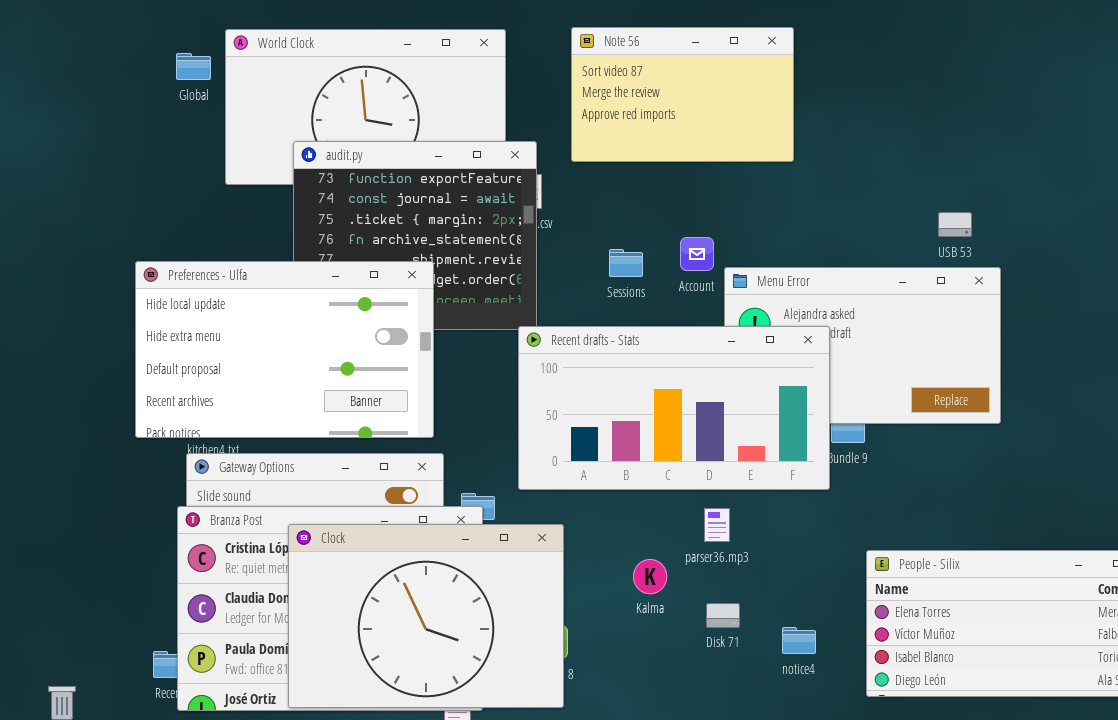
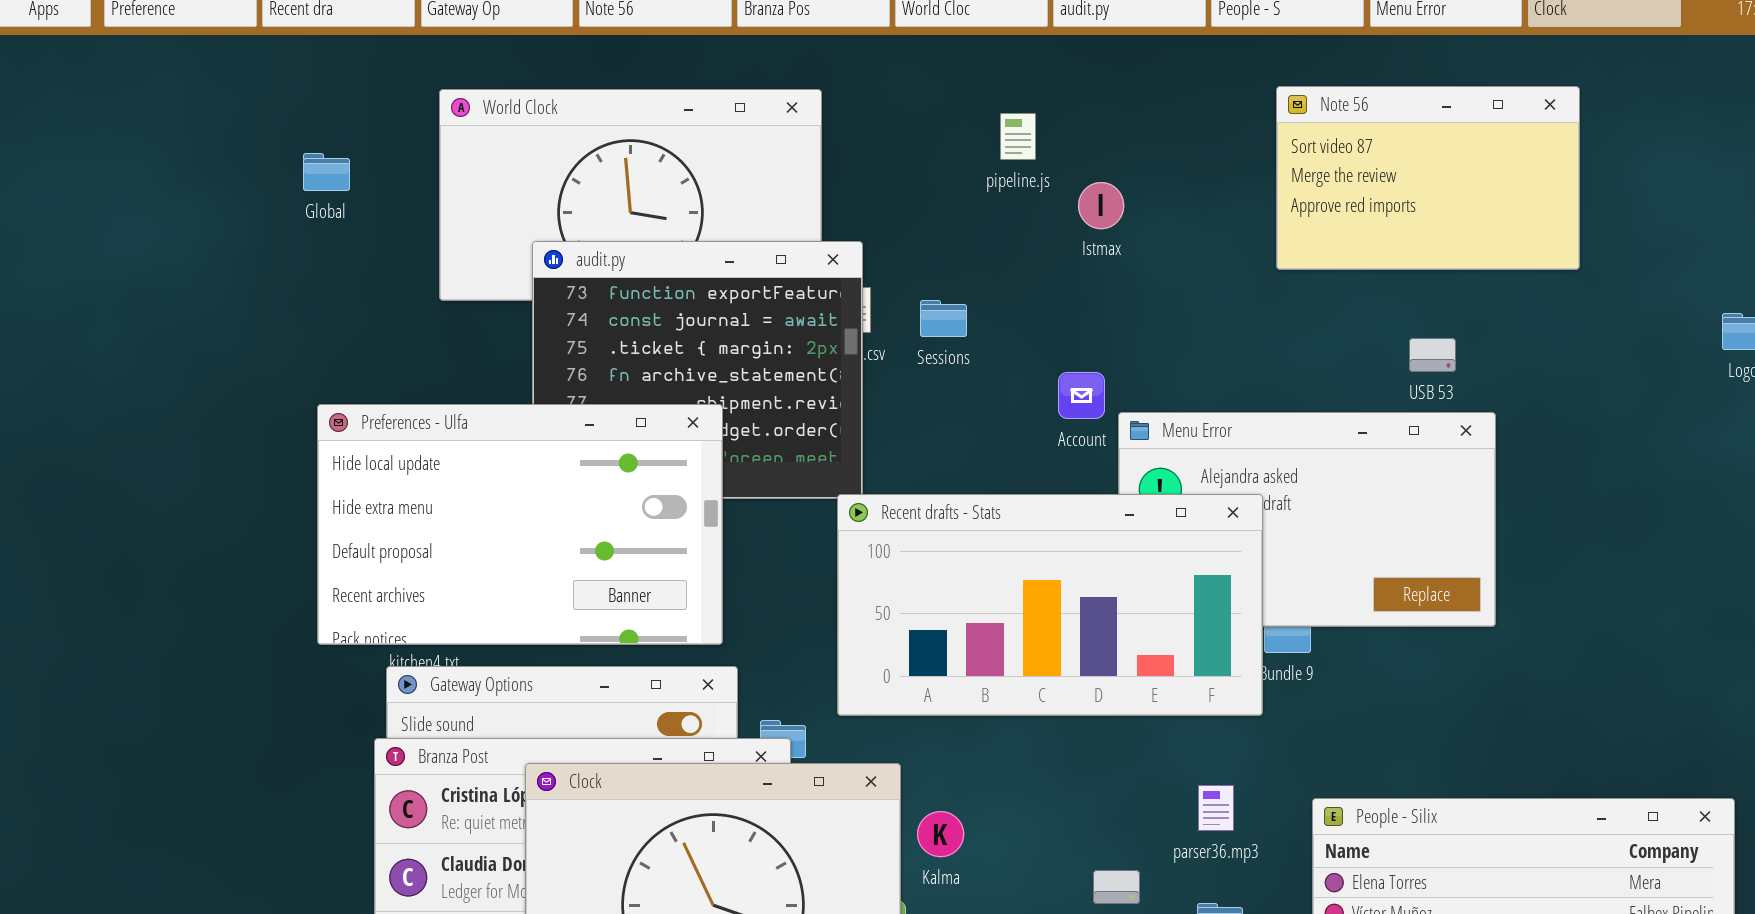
Note 56: [571,27,794,162] -> [1276,86,1580,270], moved
Global: [176,53,211,80] -> [303,153,350,191], moved
Sessions: [609,249,643,277] -> [920,300,967,337], moved
parser36.mp3: [704,508,730,542] -> [1198,785,1234,831], moved
Kalma: [633,559,667,594] -> [917,811,964,857], moved

